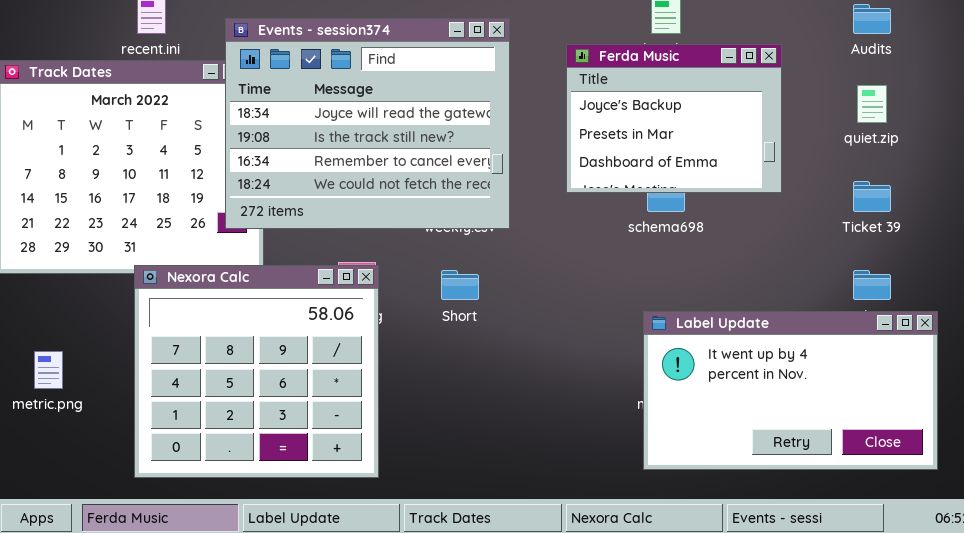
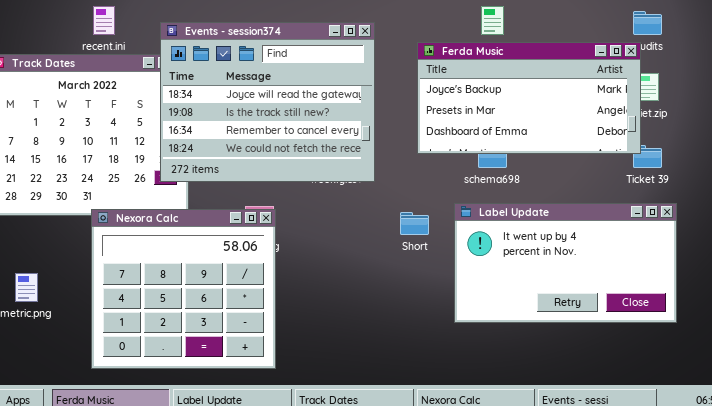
Ferda Music: [566,44,782,193] -> [417,42,641,154], resized
Short: [441,270,479,300] -> [400,212,429,235], moved
Label Update: [643,311,938,470] -> [454,203,677,323], moved

